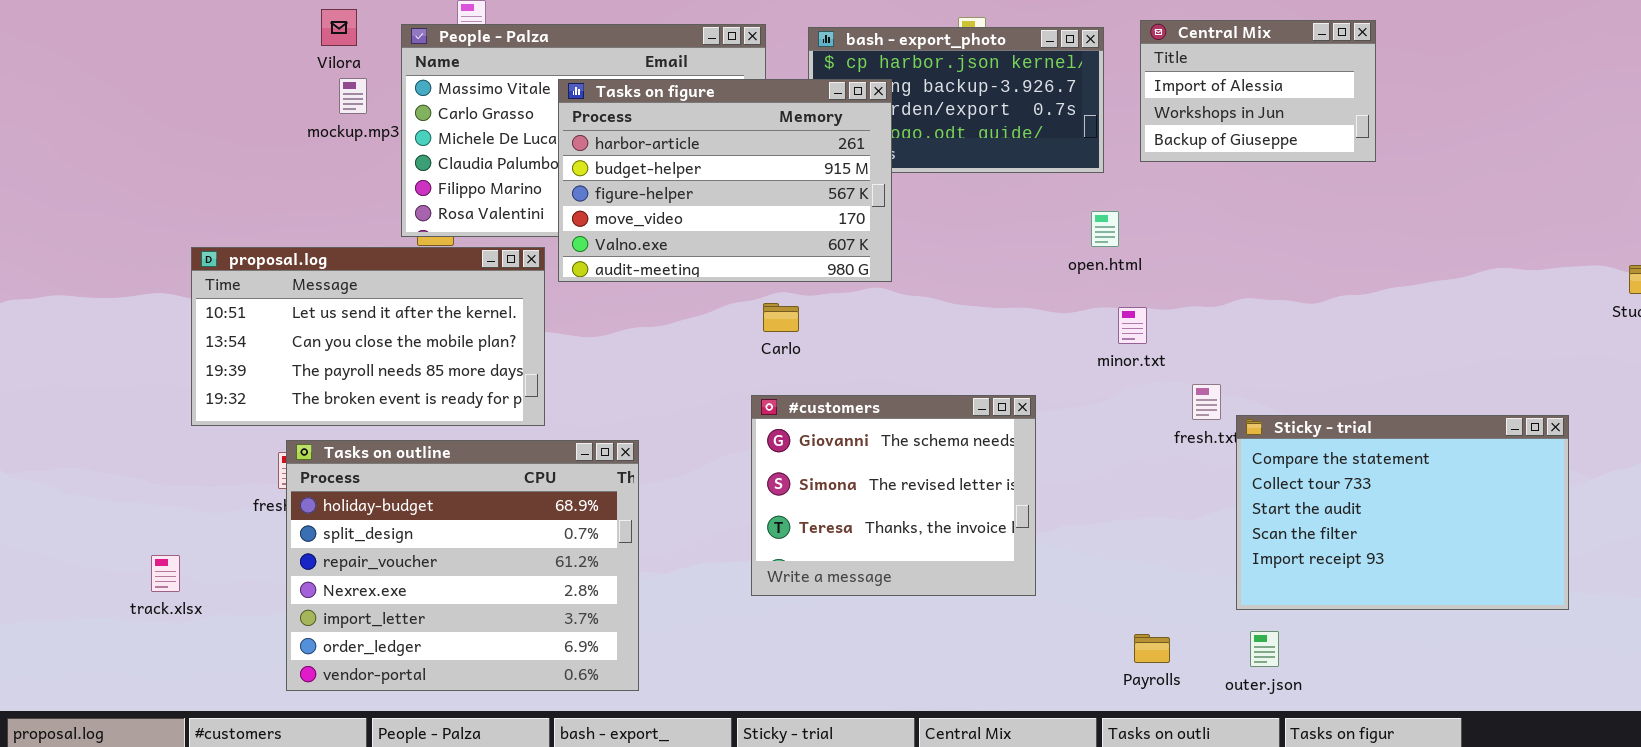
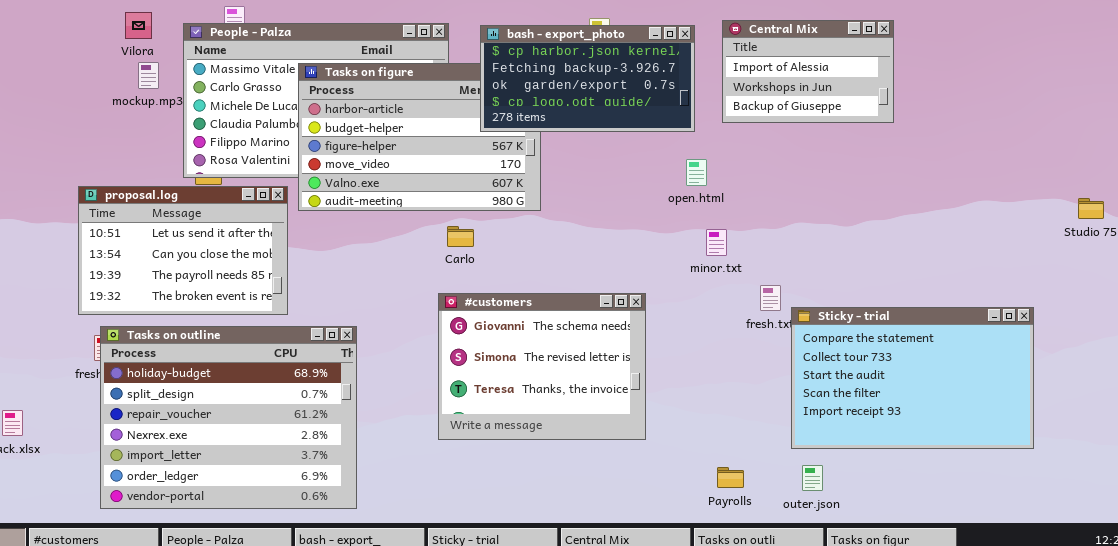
bash - export_photo: [808,27,1104,173] -> [480,25,695,132], raised
proposal.log: [191,247,545,426] -> [78,186,288,315], resized

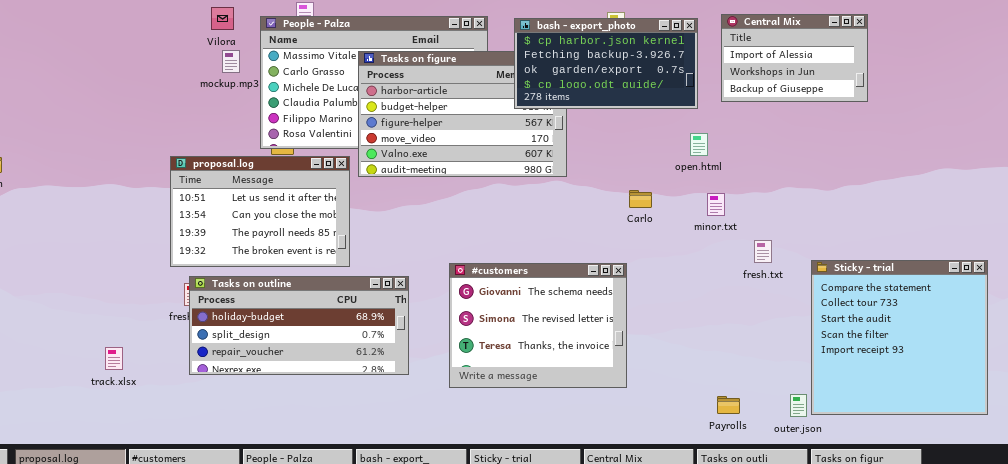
Carlo: [447,226,474,247] -> [629,190,652,208], moved
#customers: [438,293,646,440] -> [449,263,627,388], moved
Sticky - trial: [791,307,1034,449] -> [811,260,988,415], resized
Tasks on outline: [100,326,357,509] -> [189,276,409,375], resized

